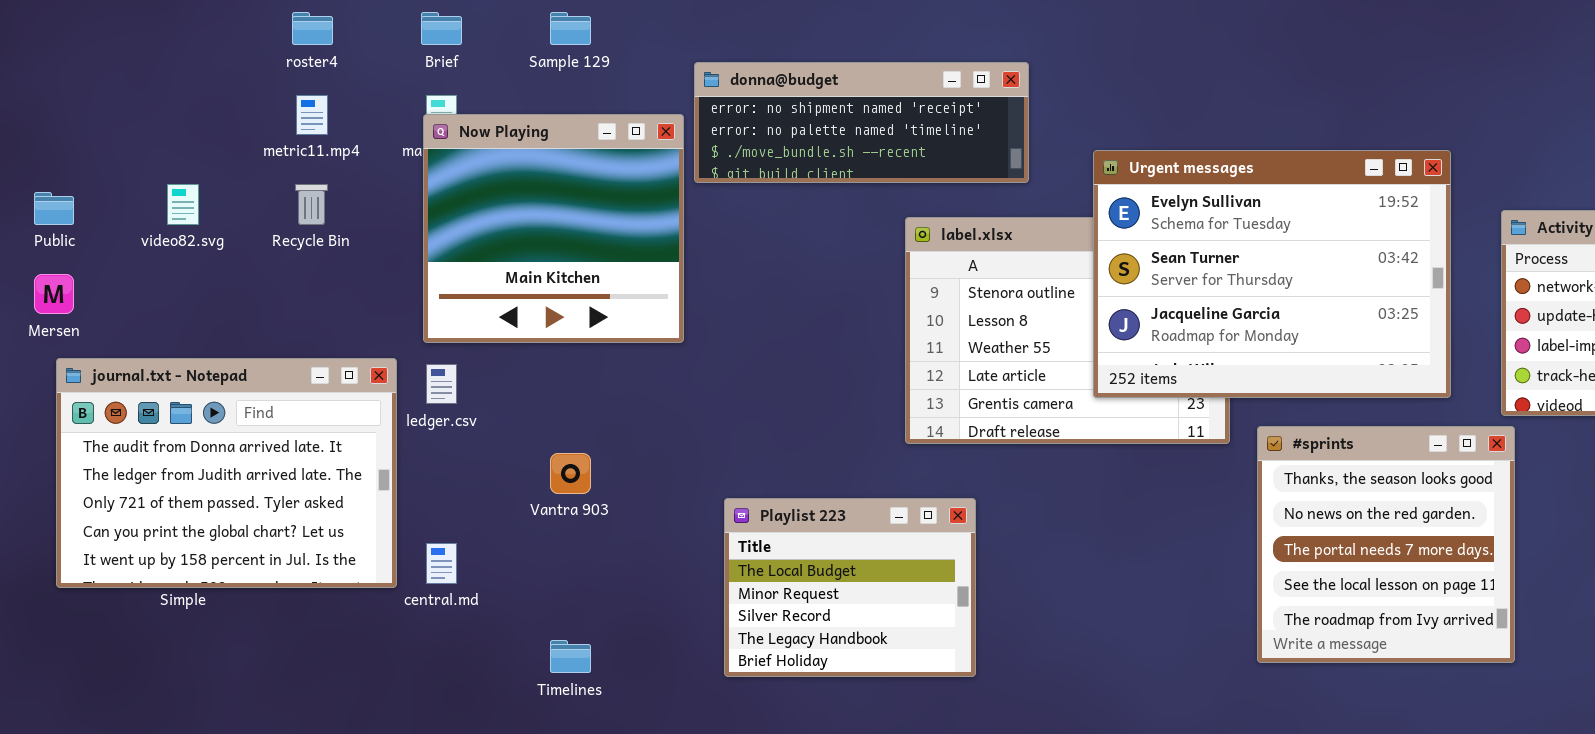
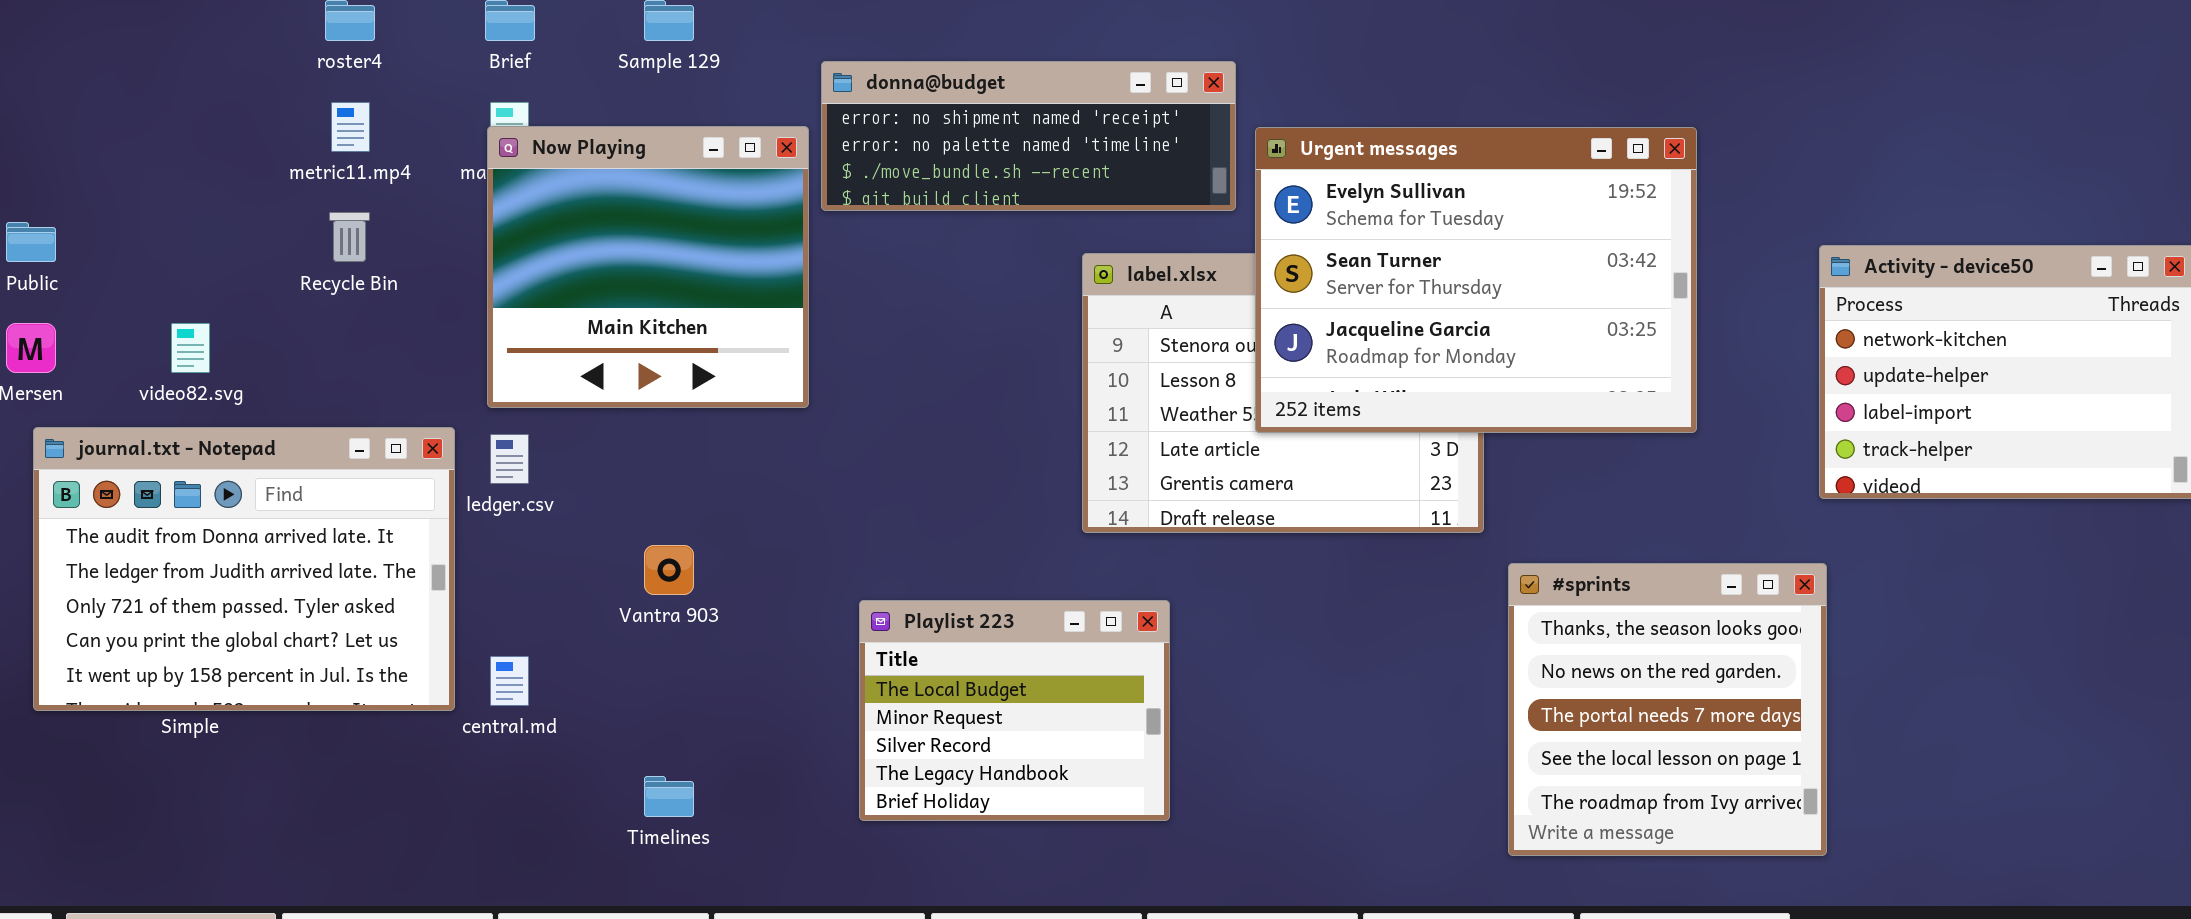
Urgent messages: [1093,150,1451,398] -> [1255,127,1697,433], moved
video82.svg: [167,184,199,225] -> [171,323,210,373], moved
#sprints: [1257,426,1515,663] -> [1508,563,1827,856], moved

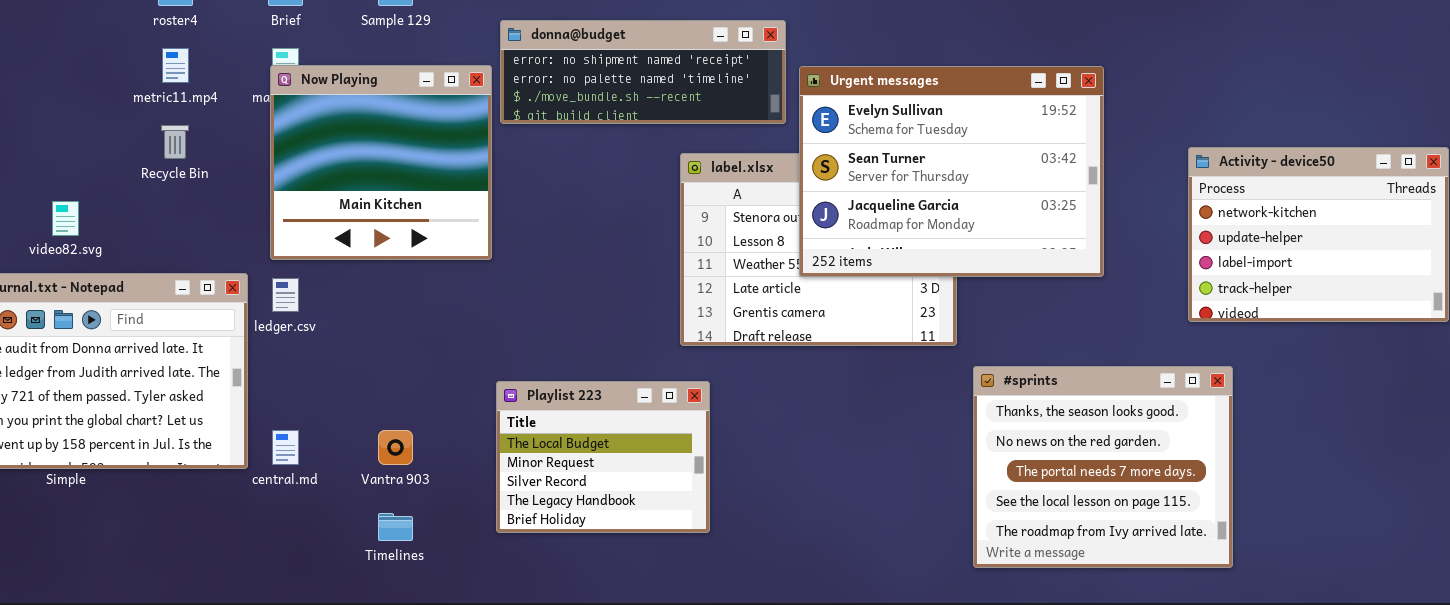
Vantra 903: [644,545,694,595] -> [378,430,413,465], moved
#sprints: [1508,563,1827,856] -> [973,366,1233,568], resized
Playlist 223: [859,600,1170,821] -> [496,381,710,533], moved

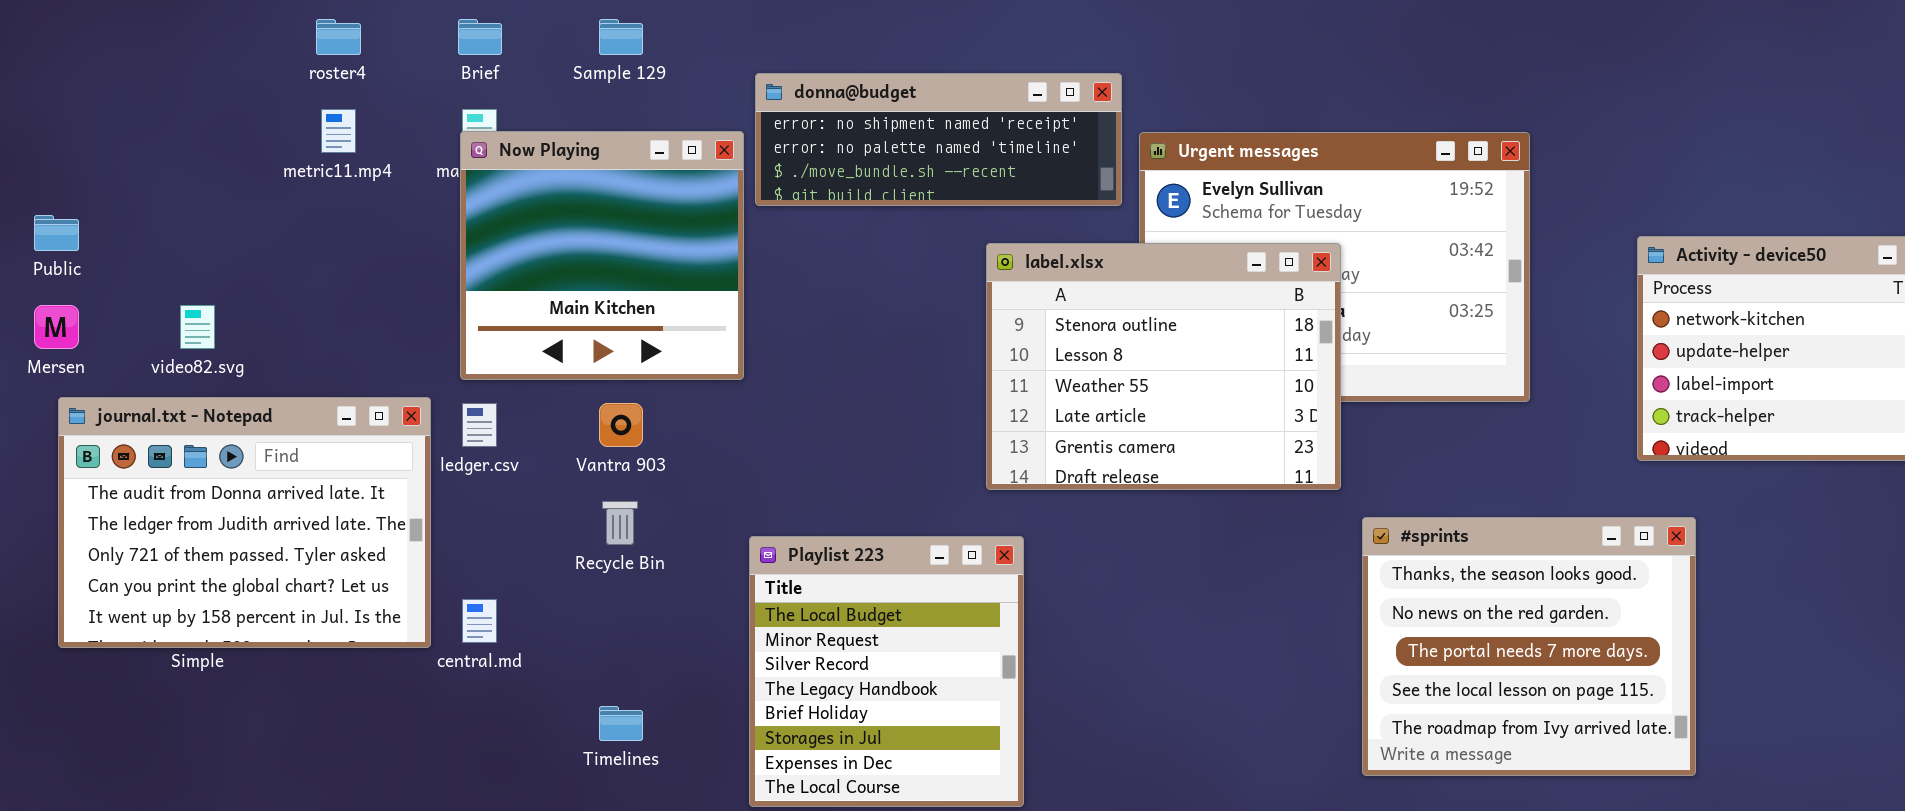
Recycle Bin: [161,125,189,159] -> [602,501,638,545], moved
label.xlsx: [680,153,957,346] -> [986,243,1341,490], raised
Playlist 223: [496,381,710,533] -> [749,536,1024,807], resized
Vantra 903: [378,430,413,465] -> [599,403,643,447], moved

